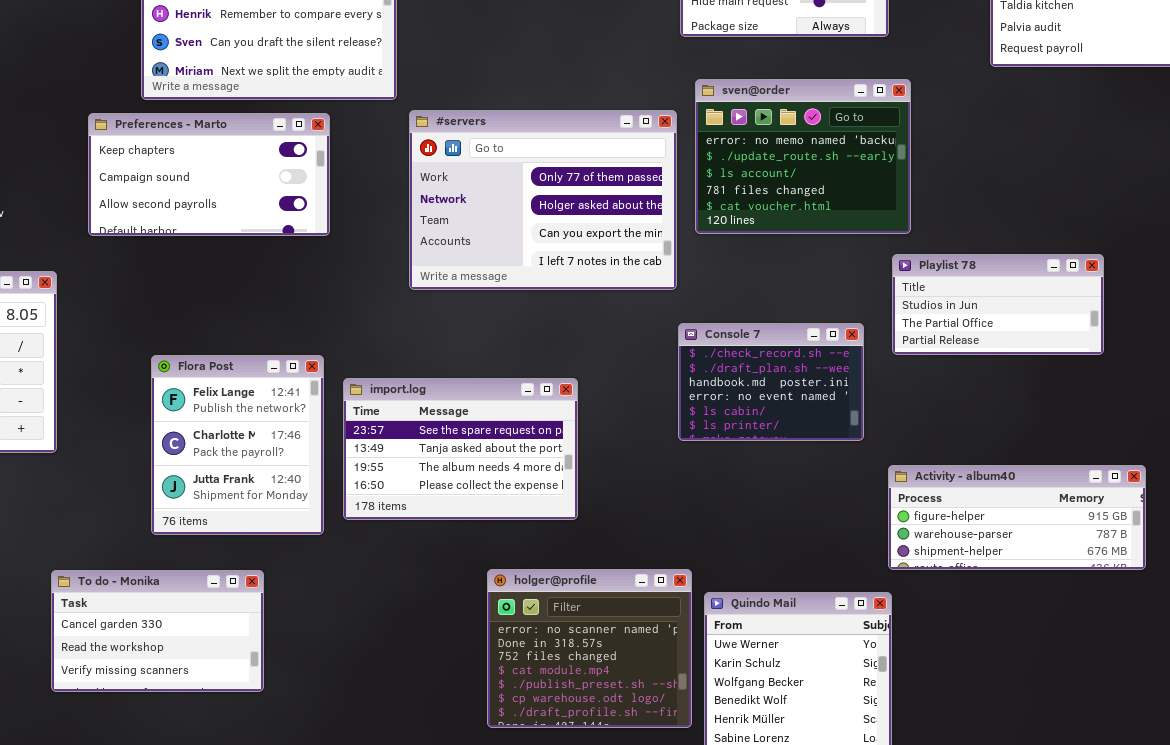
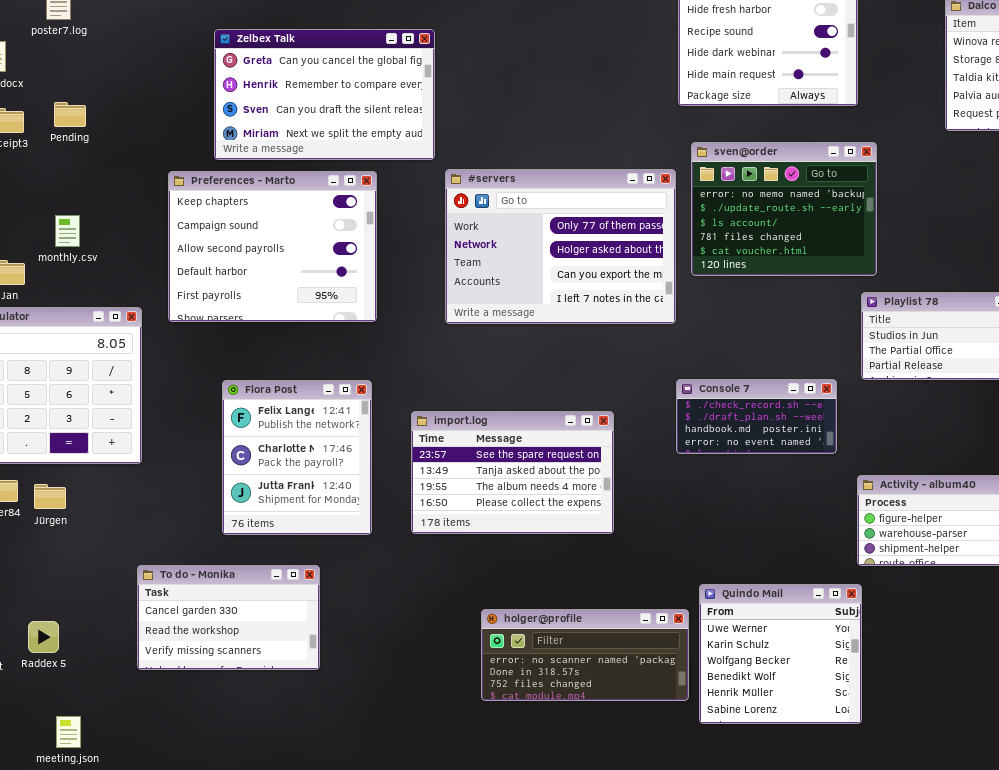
Preferences - Marto: [88,113,330,236] -> [168,171,377,322], resized
Console 7: [678,323,864,441] -> [676,379,837,454], resized
import.log: [343,378,578,520] -> [411,411,614,534], moved
holger@profile: [487,569,692,728] -> [481,609,689,701], resized

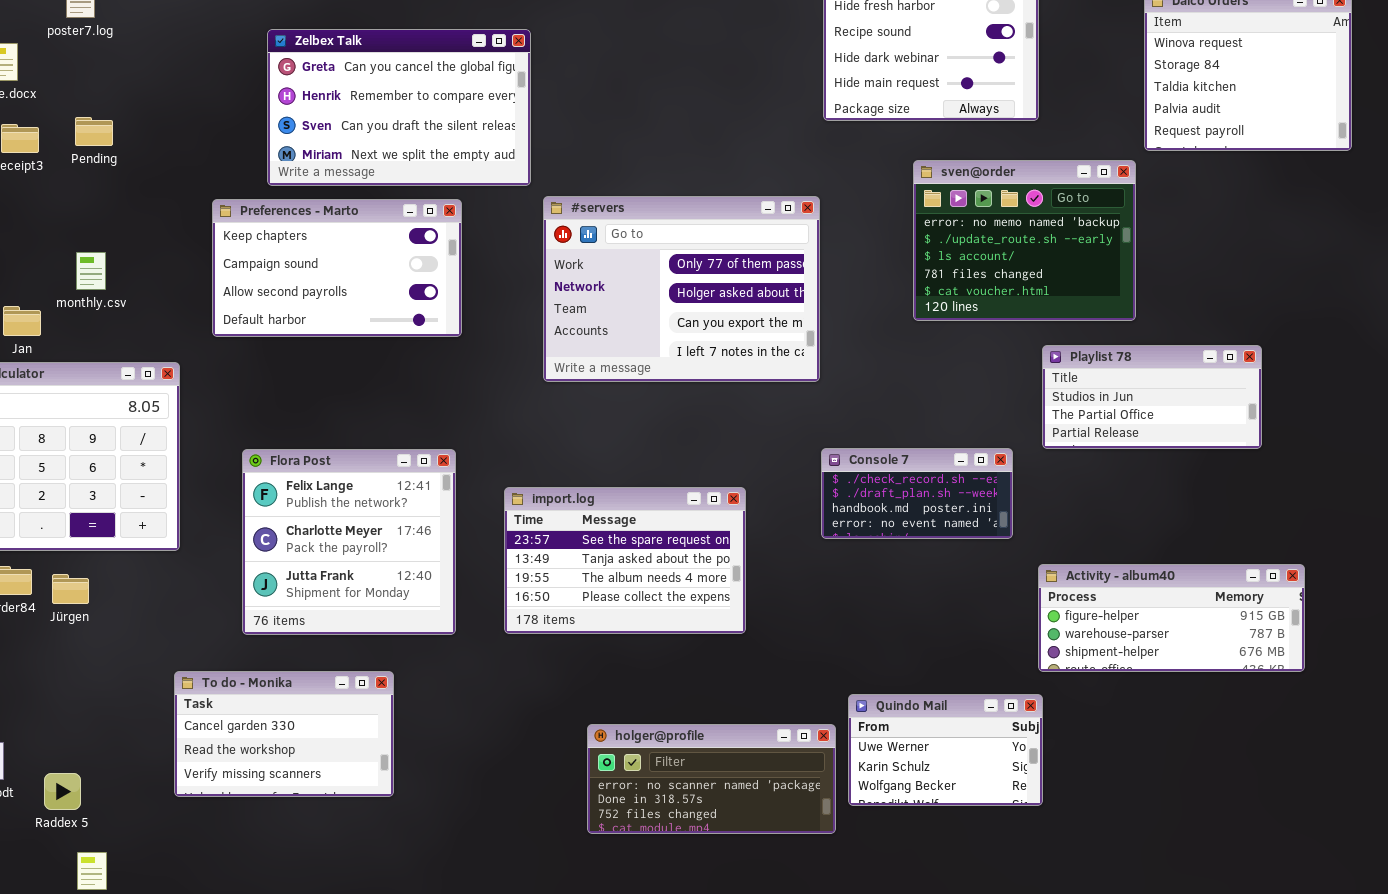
sven@order: [691,142,877,276] -> [913,160,1136,321], moved
Preferences - Marto: [168,171,377,322] -> [212,199,462,337], resized
Flora Post: [222,380,372,535] -> [242,449,456,635], resized
Quindo Mail: [699,584,862,724] -> [848,694,1043,806], resized
Raddex 5: [28,621,59,653] -> [44,773,81,810], moved

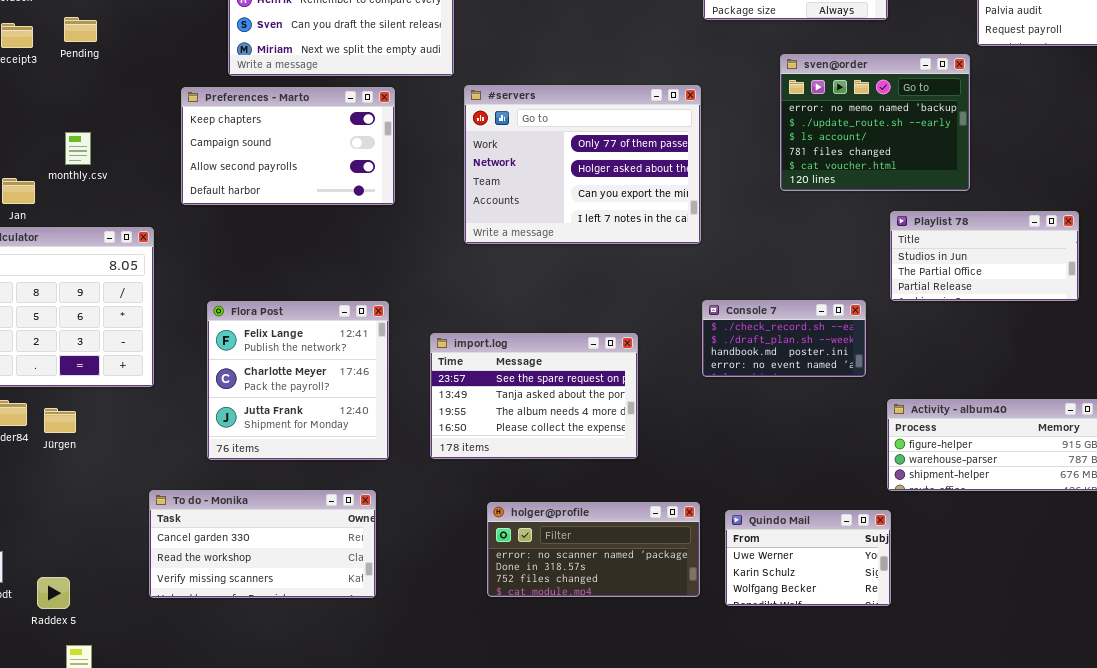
To do - Monika: [174,671,394,797] -> [149,490,376,598], resized
holger@profile: [587,724,836,834] -> [487,502,700,597], moved

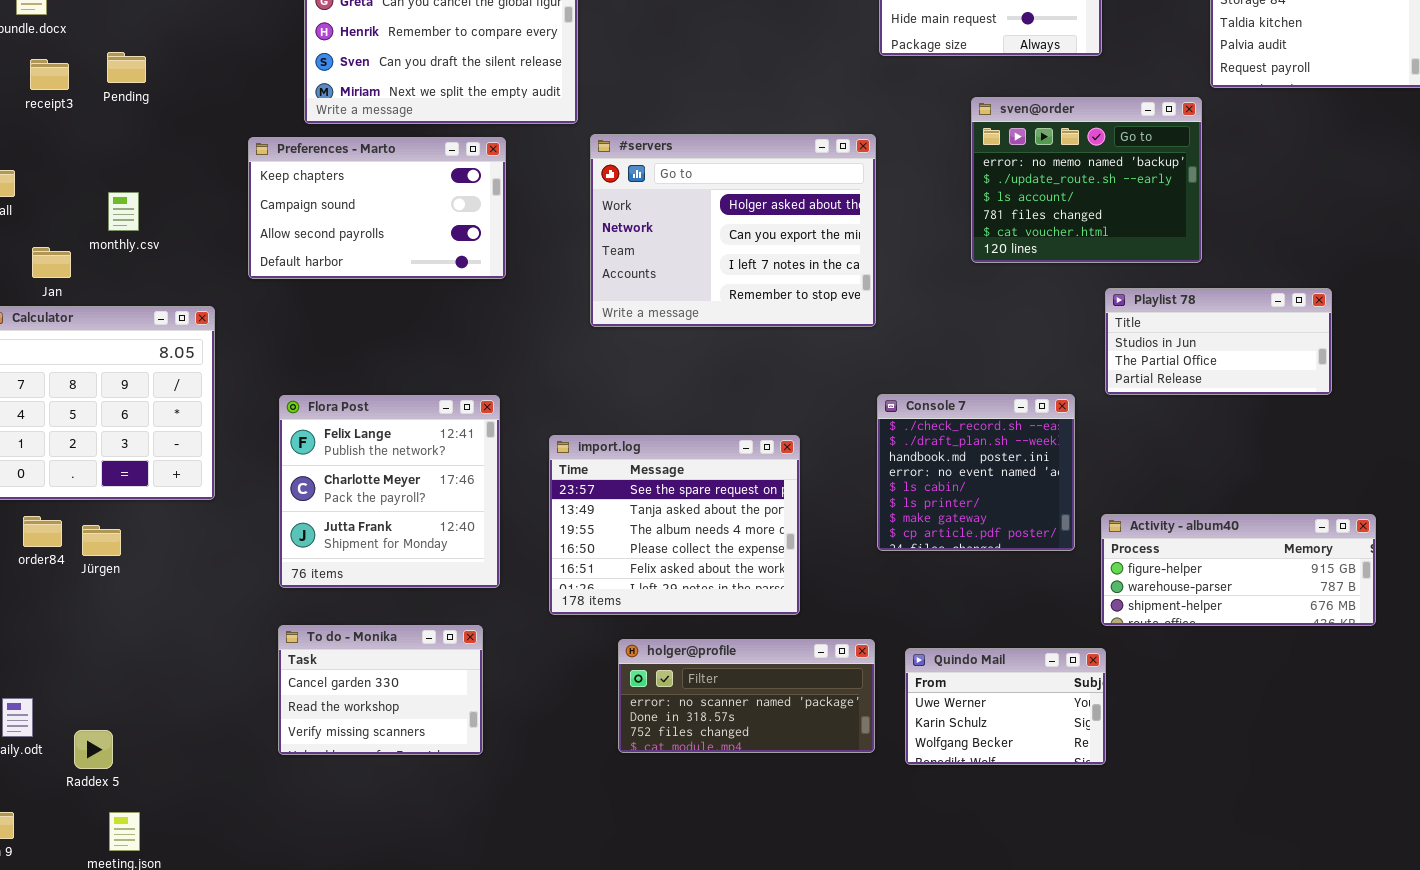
#servers: [464,85,701,244] -> [590,134,876,327], scrolled down 1 row
Console 7: [702,300,866,377] -> [877,394,1075,551], resized
import.log: [430,333,638,459] -> [549,435,800,615], resized
To do - Monika: [149,490,376,598] -> [278,625,483,755], resized

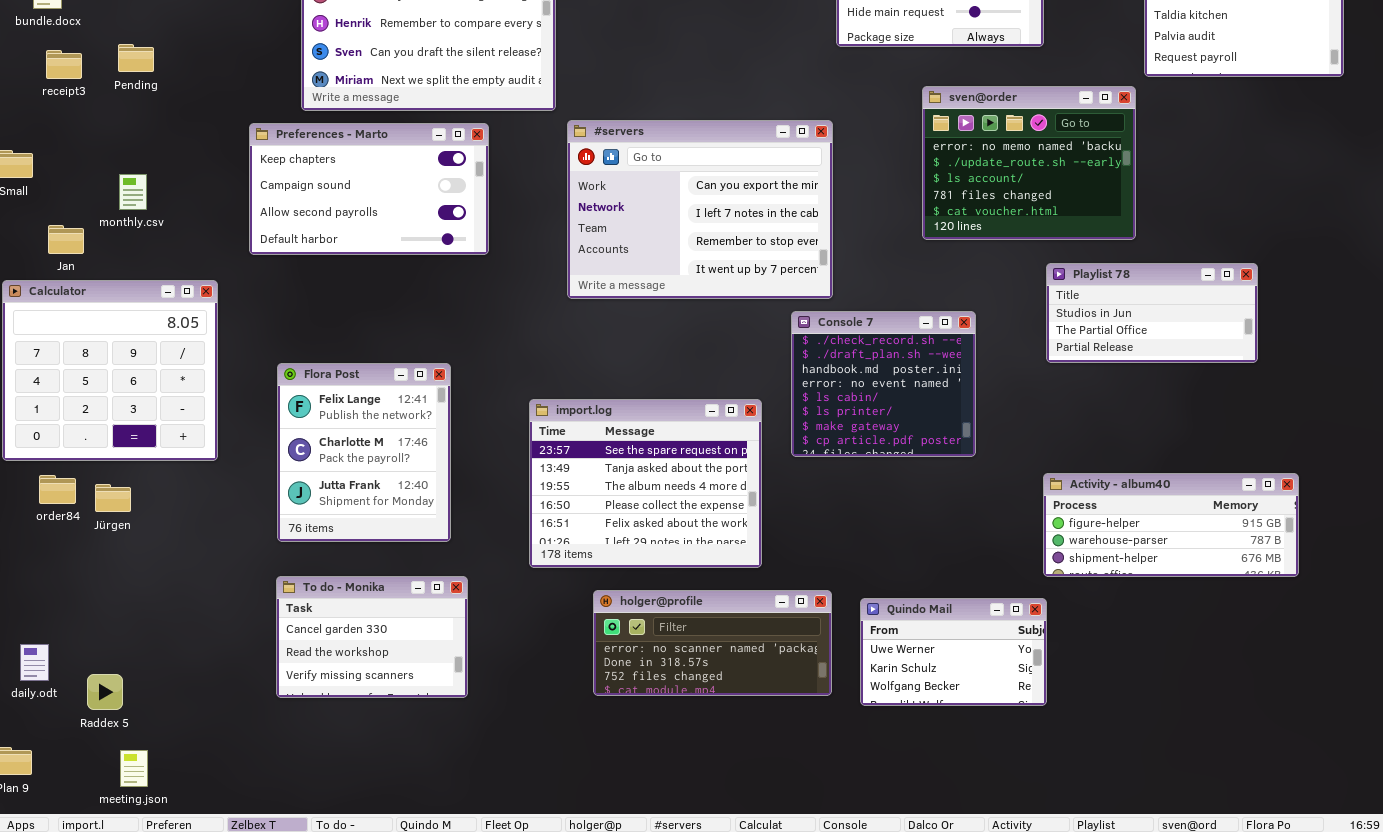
#servers: [590,134,876,327] -> [567,120,833,299], scrolled down 1 row
Console 7: [877,394,1075,551] -> [791,311,976,457], moved
Flora Post: [279,395,500,588] -> [277,363,451,542], resized

